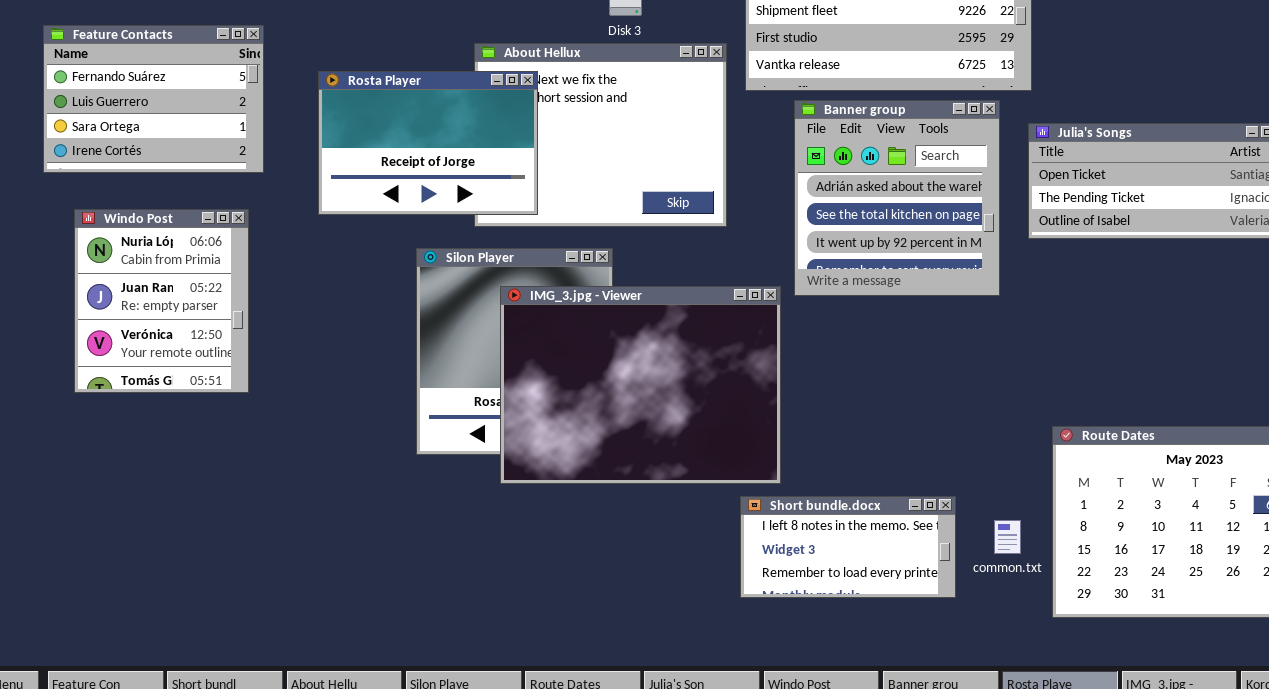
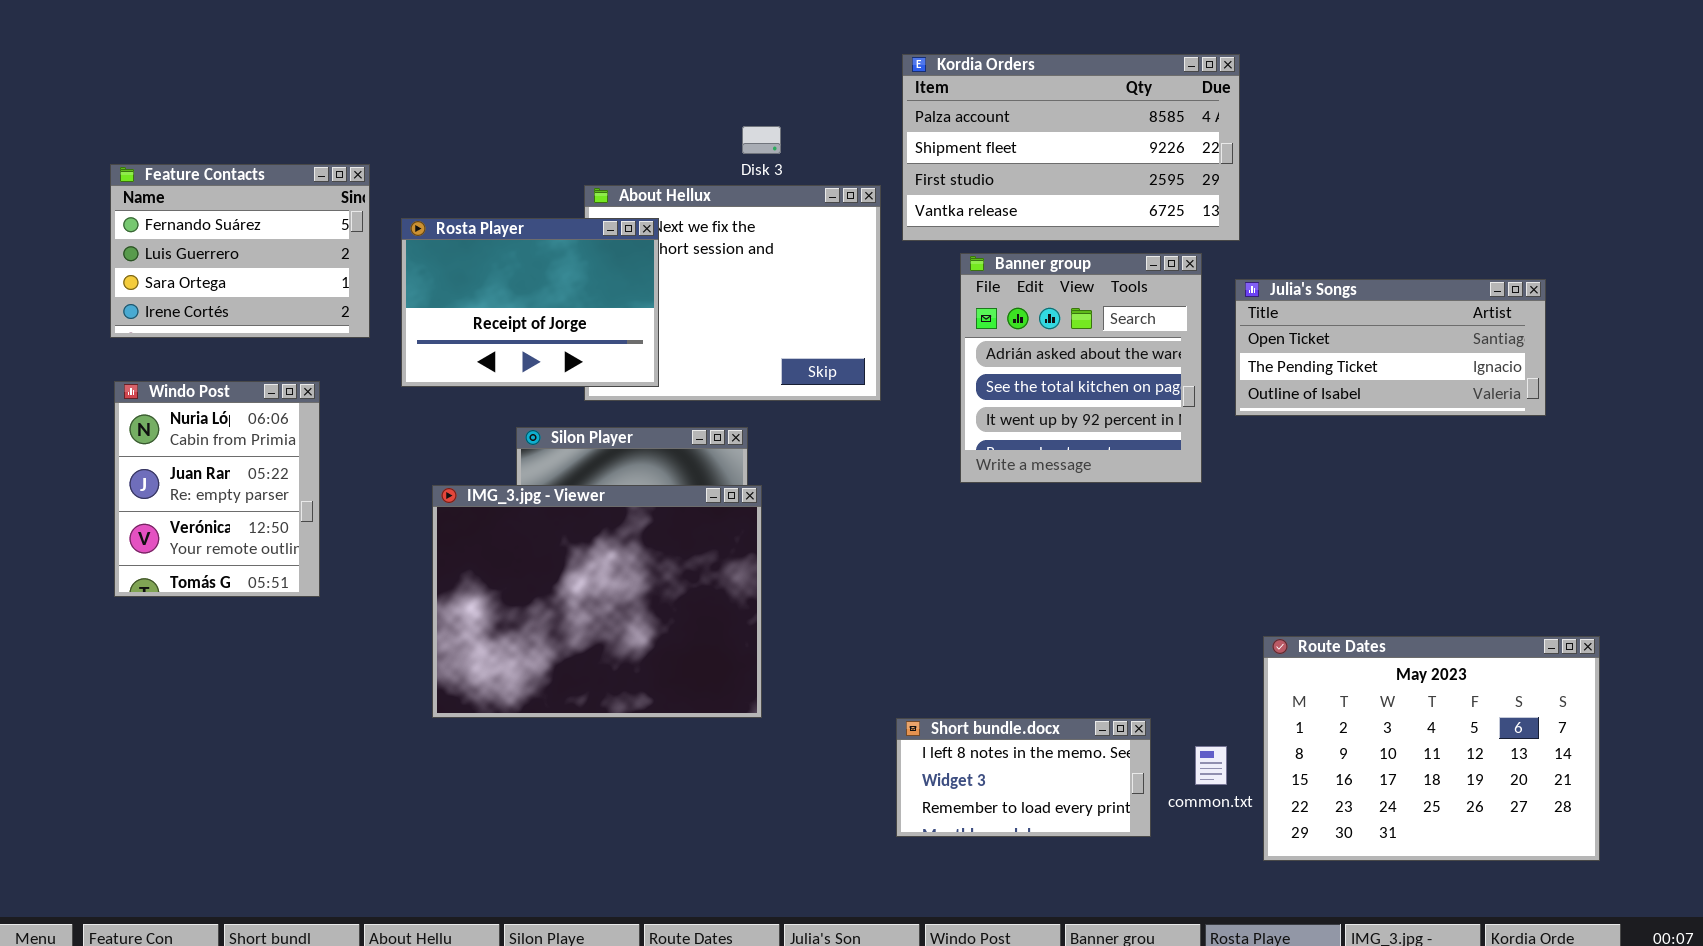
Feature Contacts: [43,25,264,173] -> [110,164,370,338], moved
IMG_3.jpg - Viewer: [500,286,781,484] -> [432,485,762,718], moved

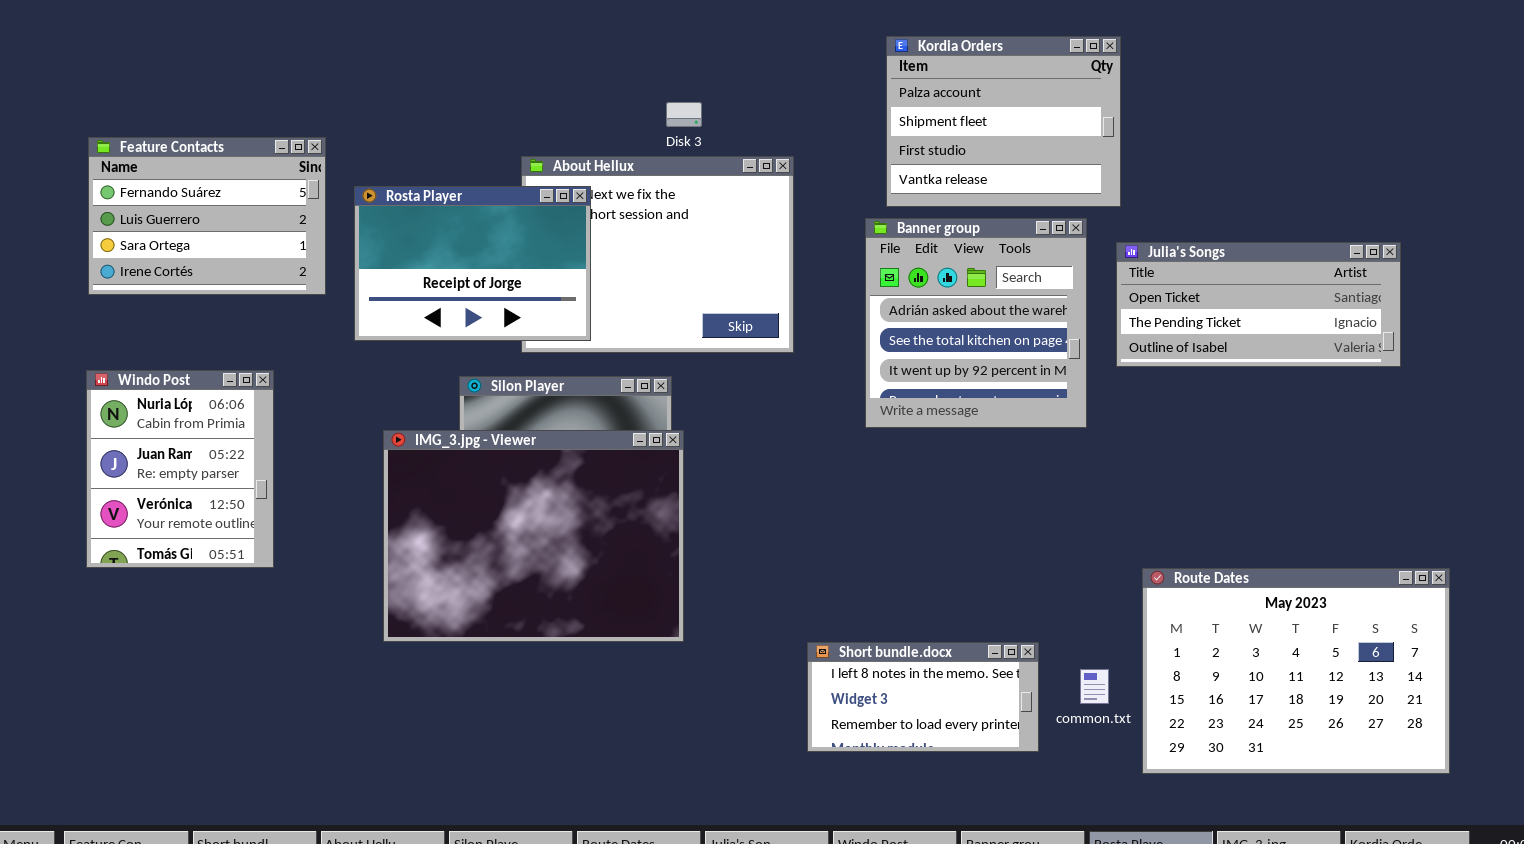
Kordia Orders: [902,54,1240,241] -> [886,36,1121,207], resized
Windo Post: [114,381,320,597] -> [86,370,274,568], moved

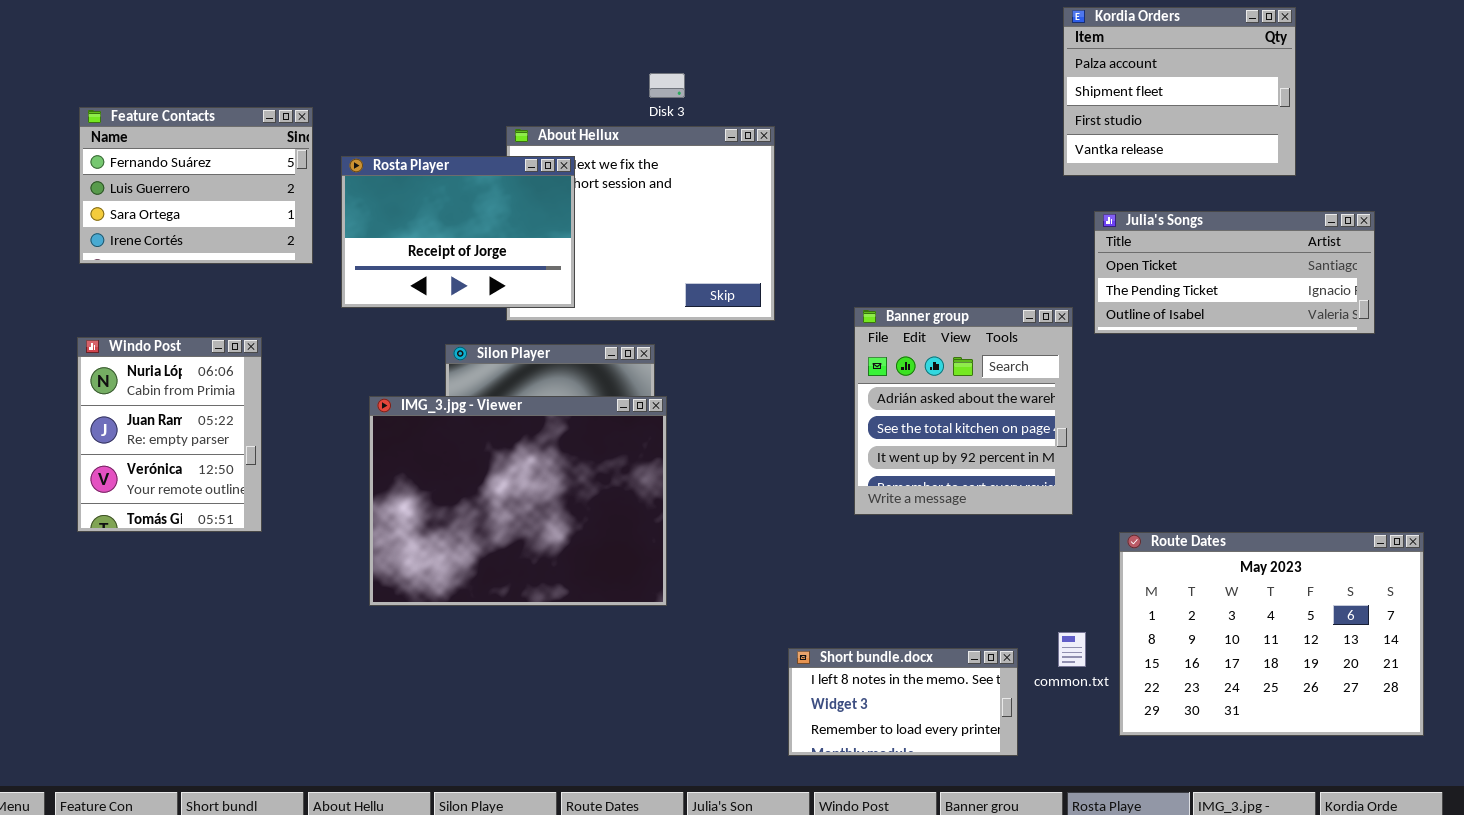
Kordia Orders: [886,36,1121,207] -> [1063,7,1296,176], moved
Banner group: [865,218,1087,428] -> [854,307,1073,515], moved
Short bundle.docx: [807,642,1039,752] -> [788,648,1018,756], moved

